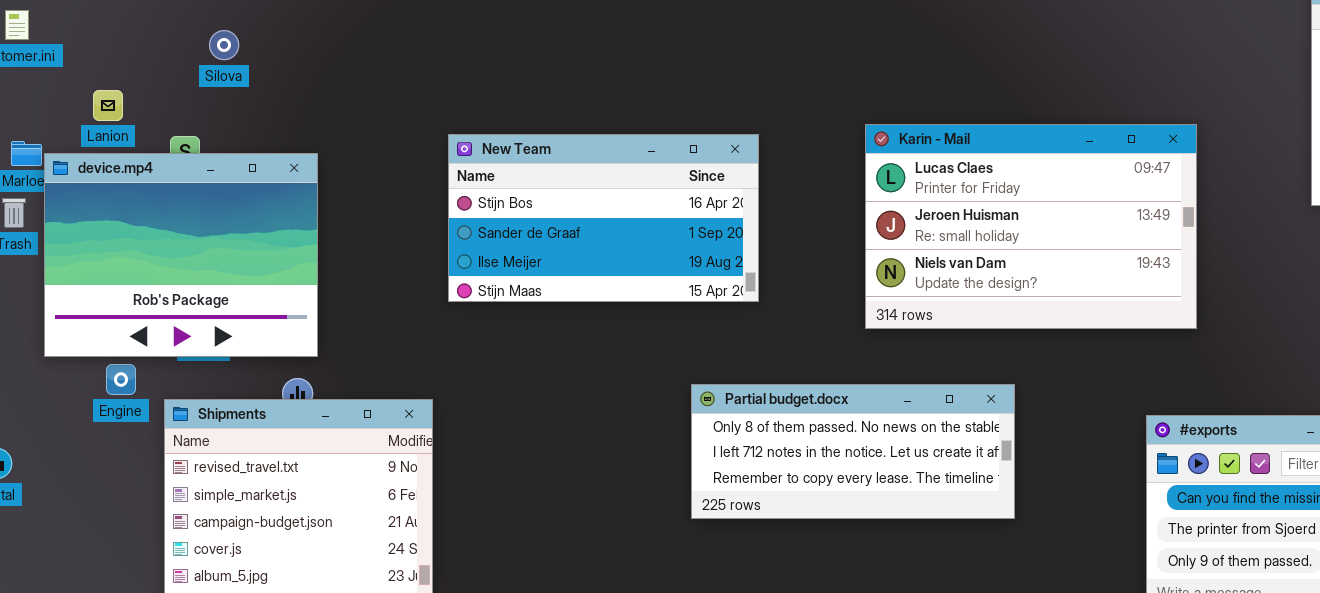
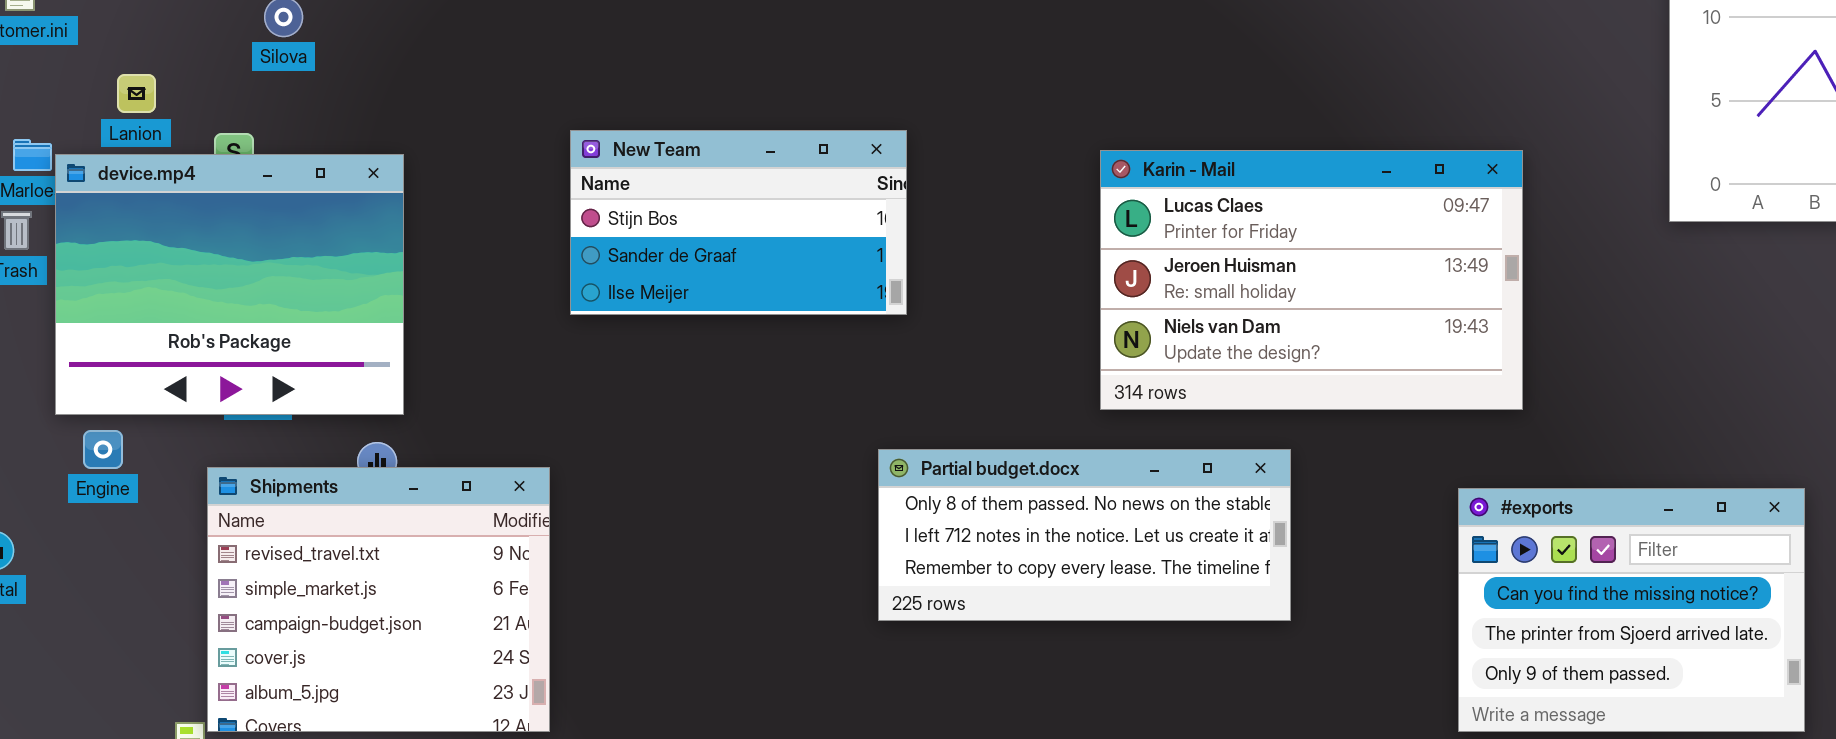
Karin - Mail: [865,124,1197,329] -> [1100,150,1523,410], moved
New Team: [448,134,759,302] -> [570,130,907,315], resized
Engine: [106,364,136,395] -> [83,430,123,469], moved

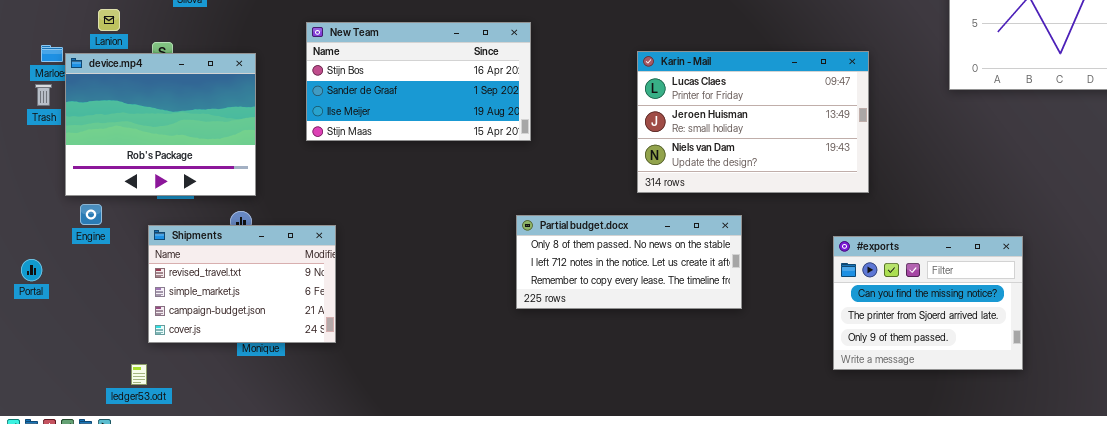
New Team: [570,130,907,315] -> [306,22,531,141], resized
Shipments: [207,467,550,732] -> [148,225,336,343], resized

